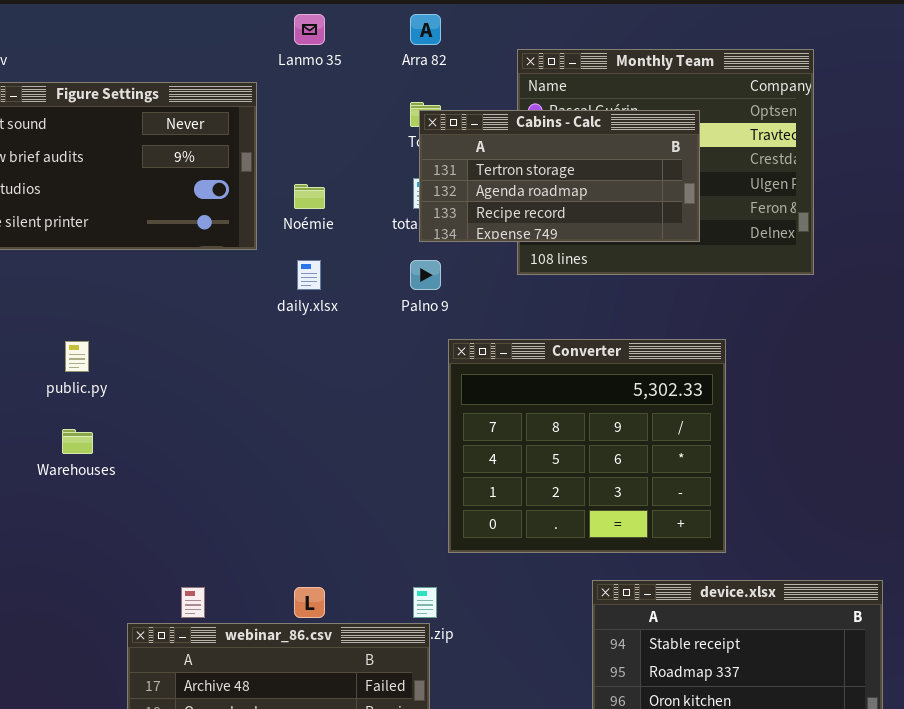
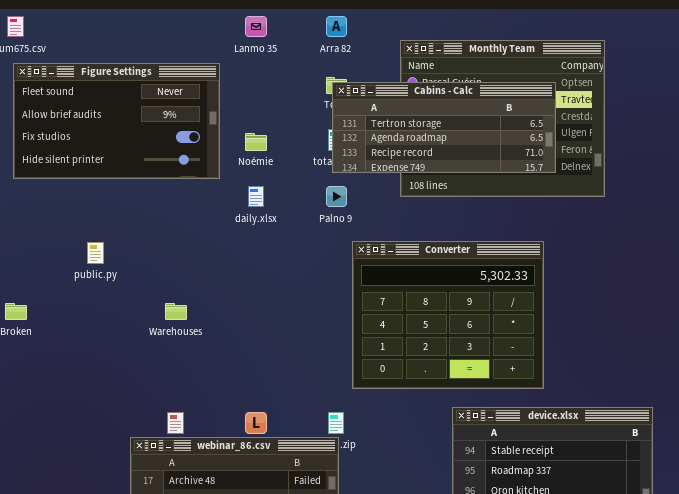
Cabins - Calc: [419,110,700,242] -> [332,82,556,173], resized
Warehouses: [62,429,93,454] -> [165,303,187,320], moved

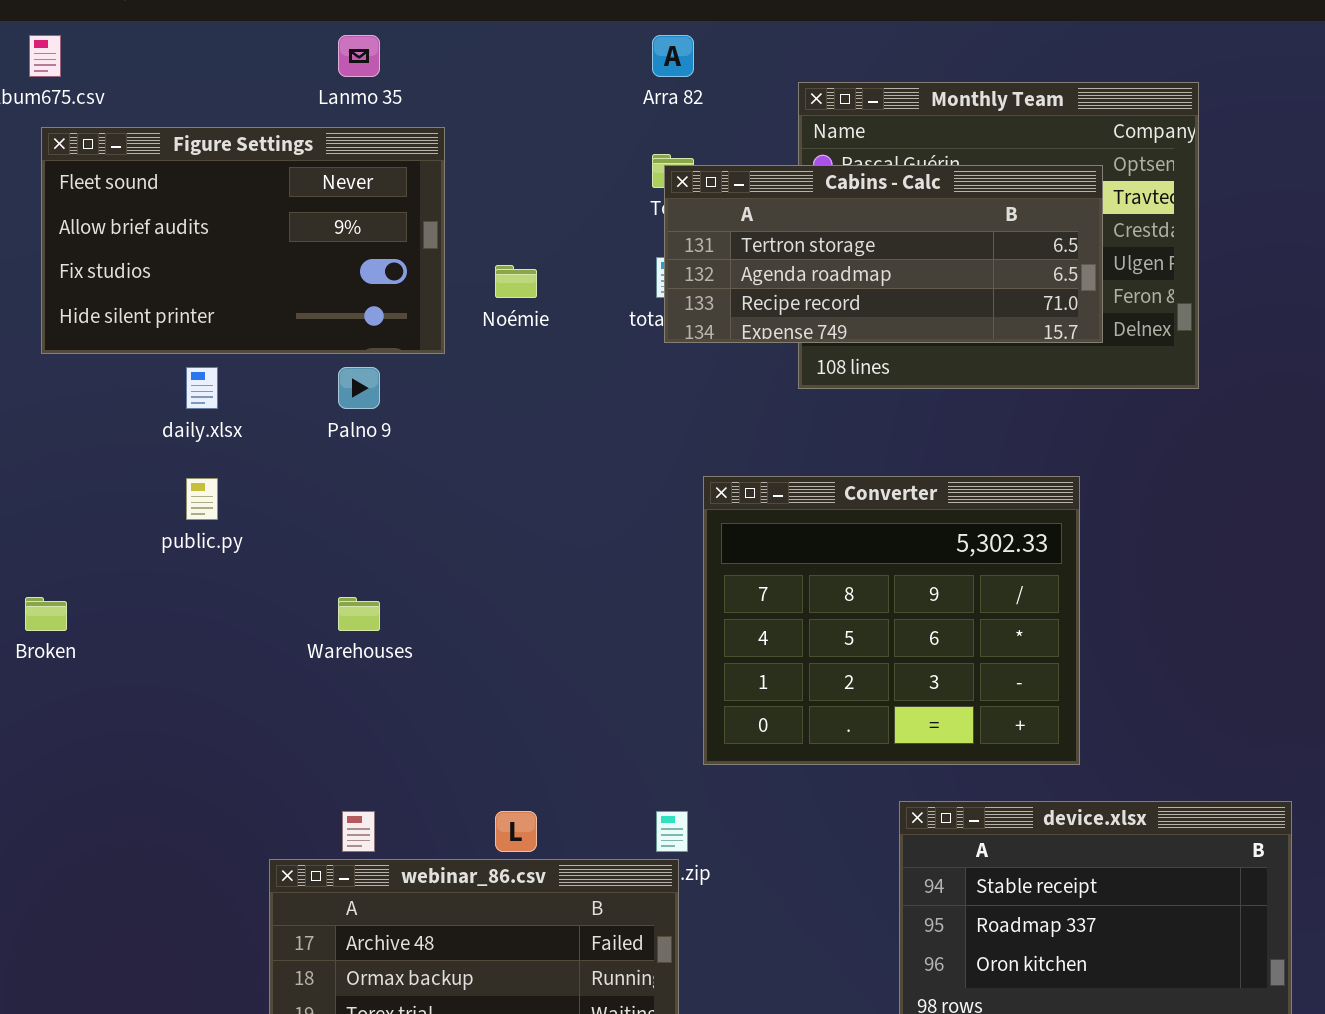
Lanmo 35: [245,16,267,37] -> [338,35,380,77], moved
daily.xlsx: [248,186,264,207] -> [186,367,218,409], moved
Palno 9: [326,186,347,207] -> [338,367,380,409], moved

